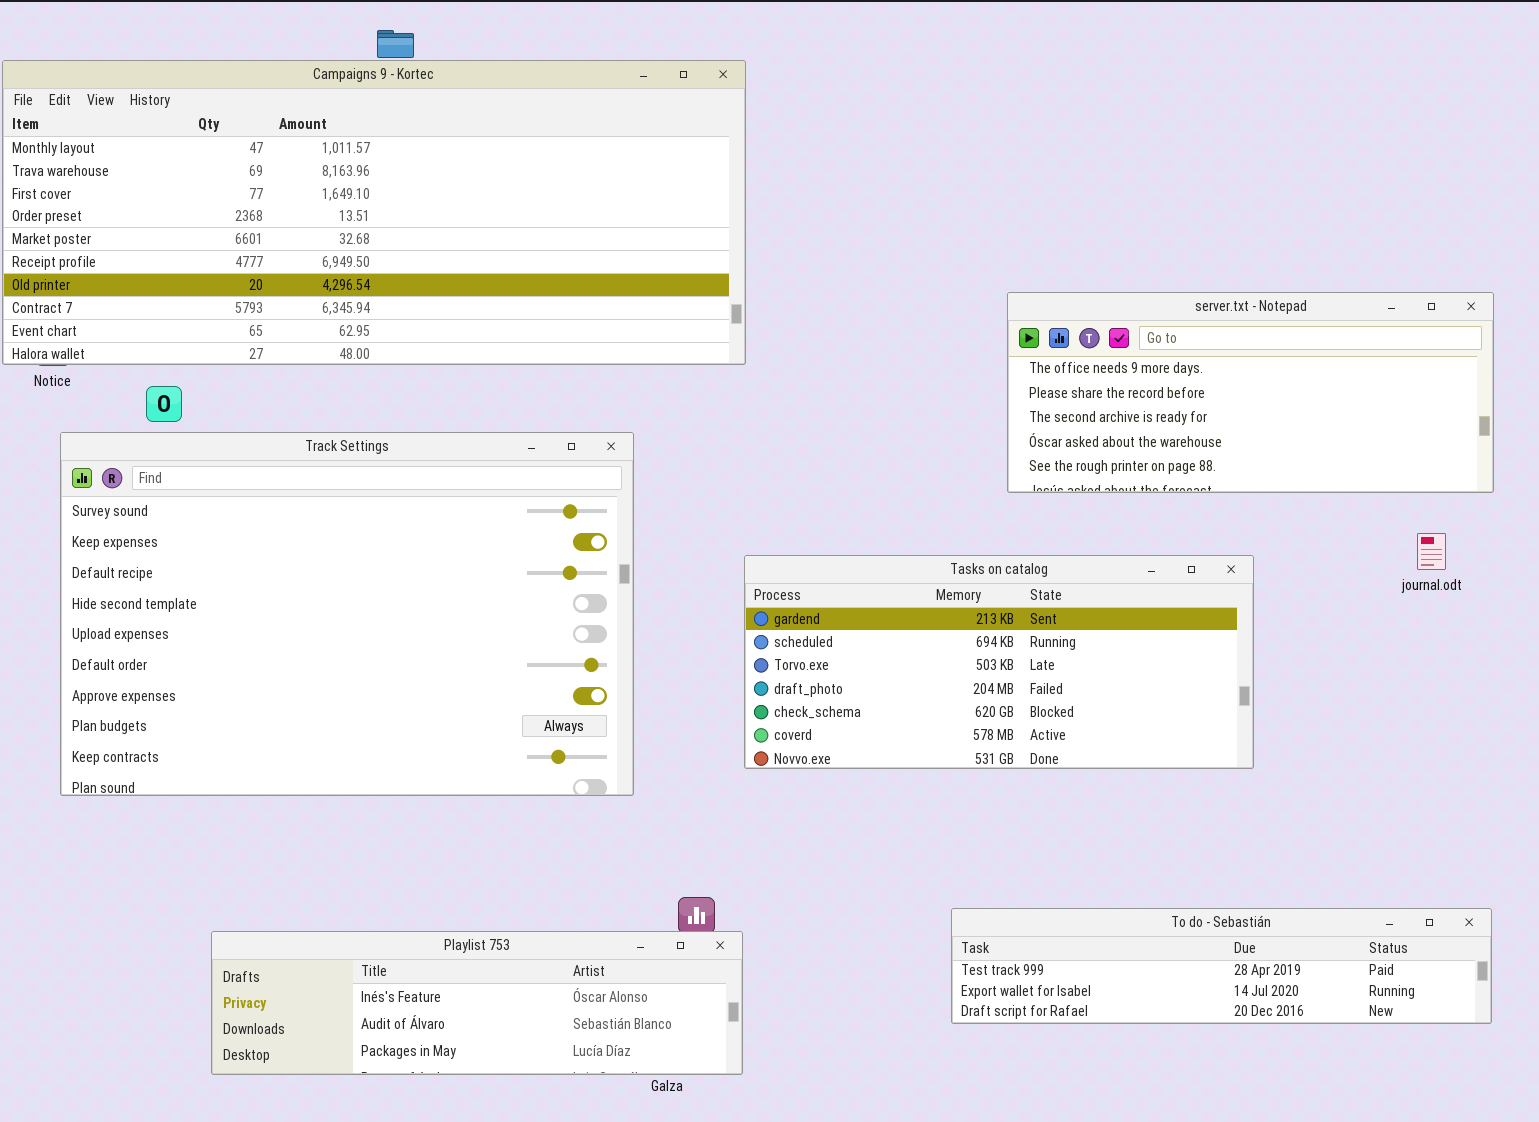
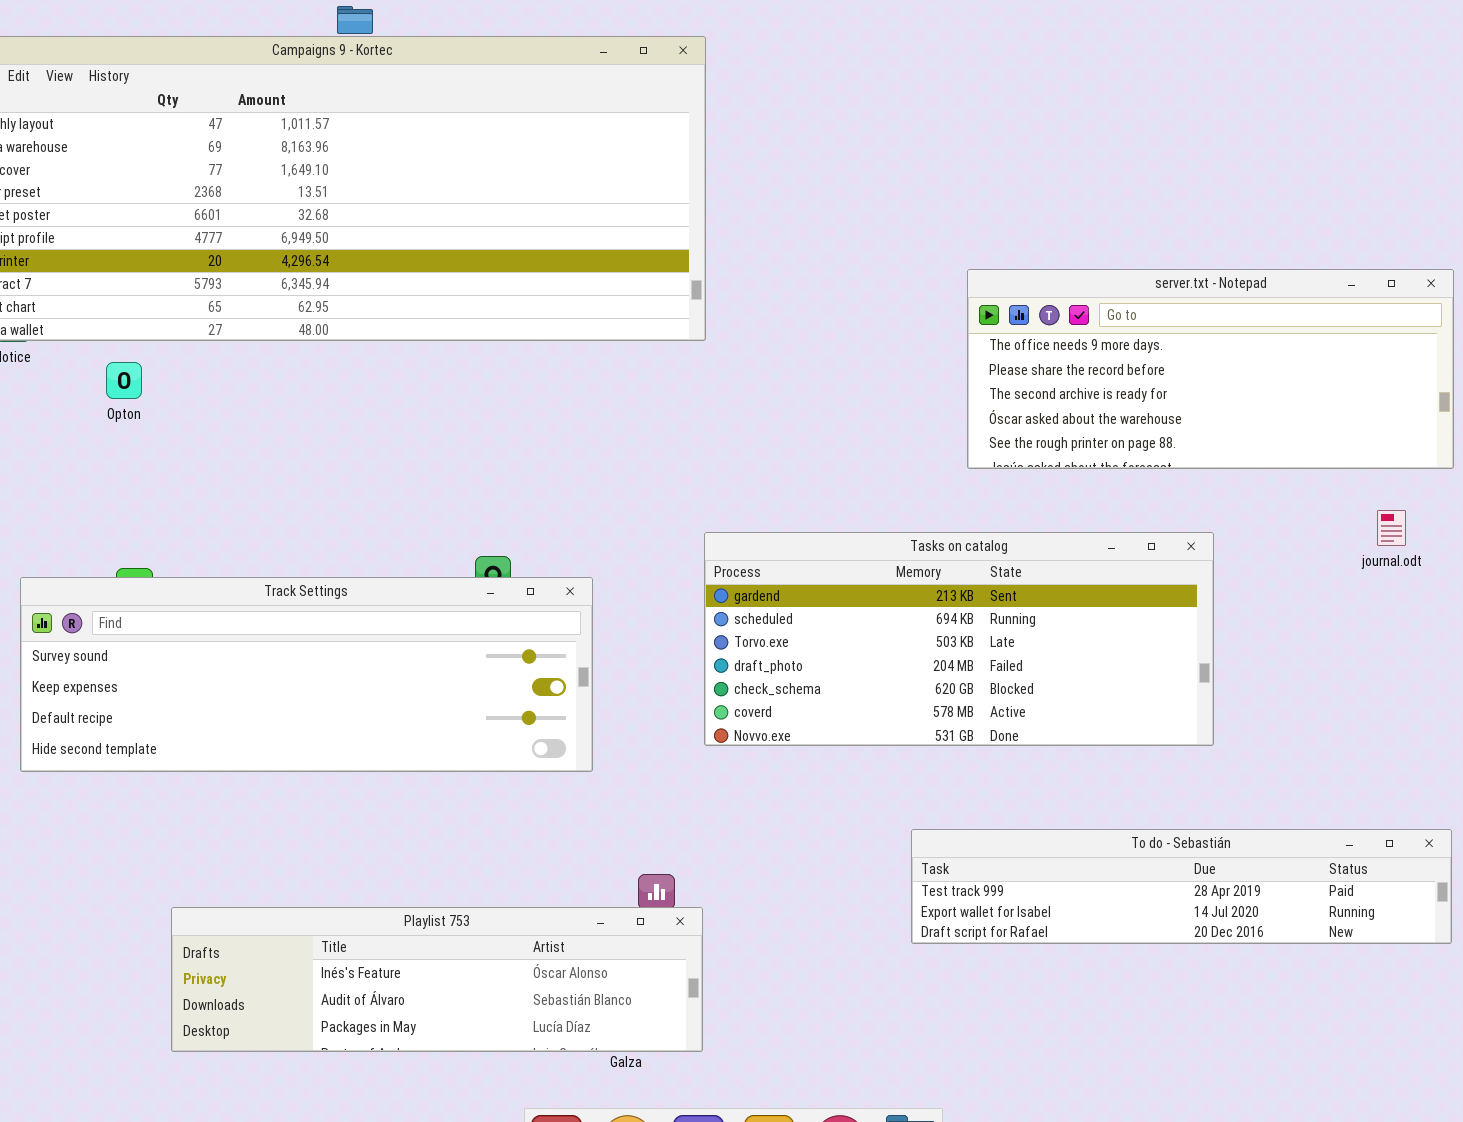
Track Settings: [60,432,634,796] -> [20,577,593,772], resized
To do - Sebastián: [951,908,1492,1024] -> [911,829,1452,944], moved

